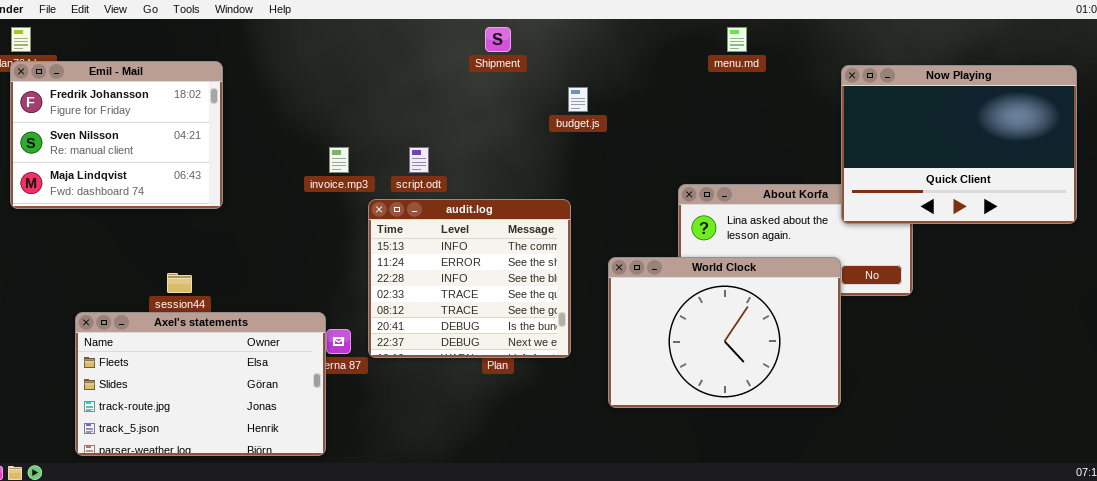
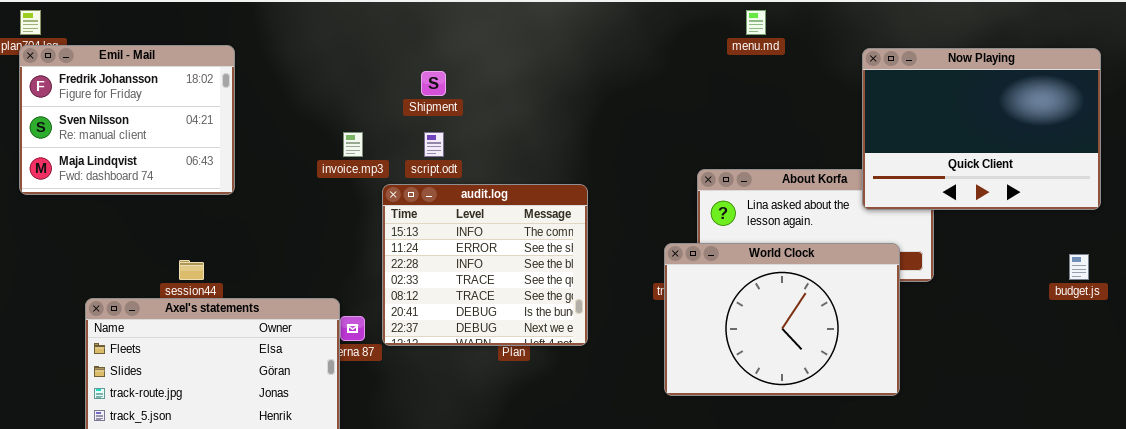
Shipment: [485,27,511,52] -> [421,71,446,96], moved
budget.js: [568,87,588,112] -> [1069,254,1089,280], moved
World Clock: [608,257,841,408] -> [664,243,900,396], moved

